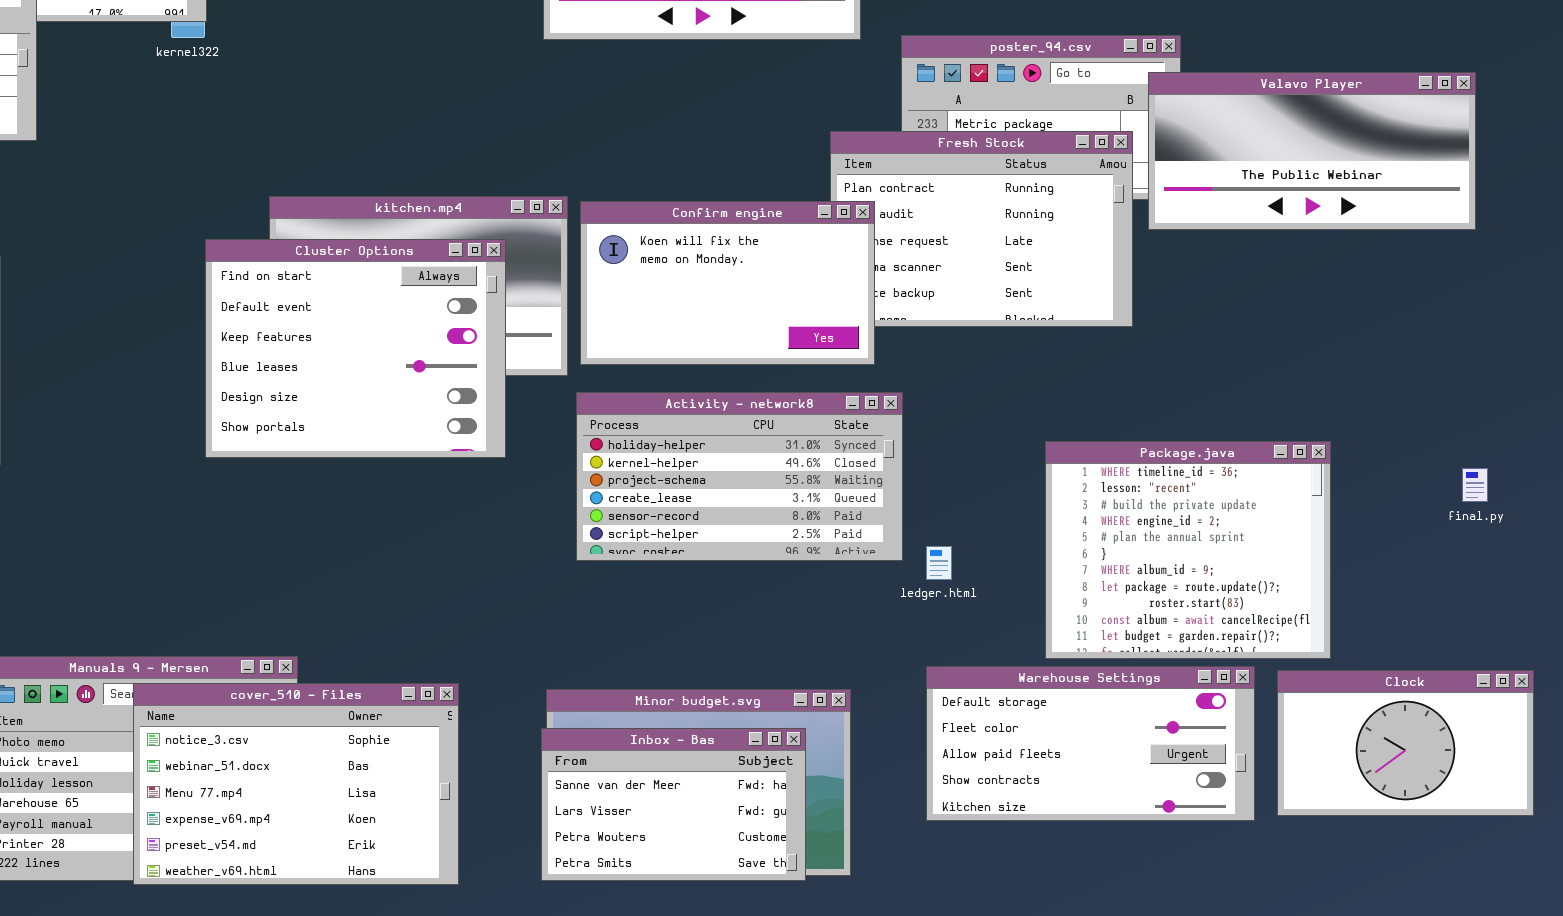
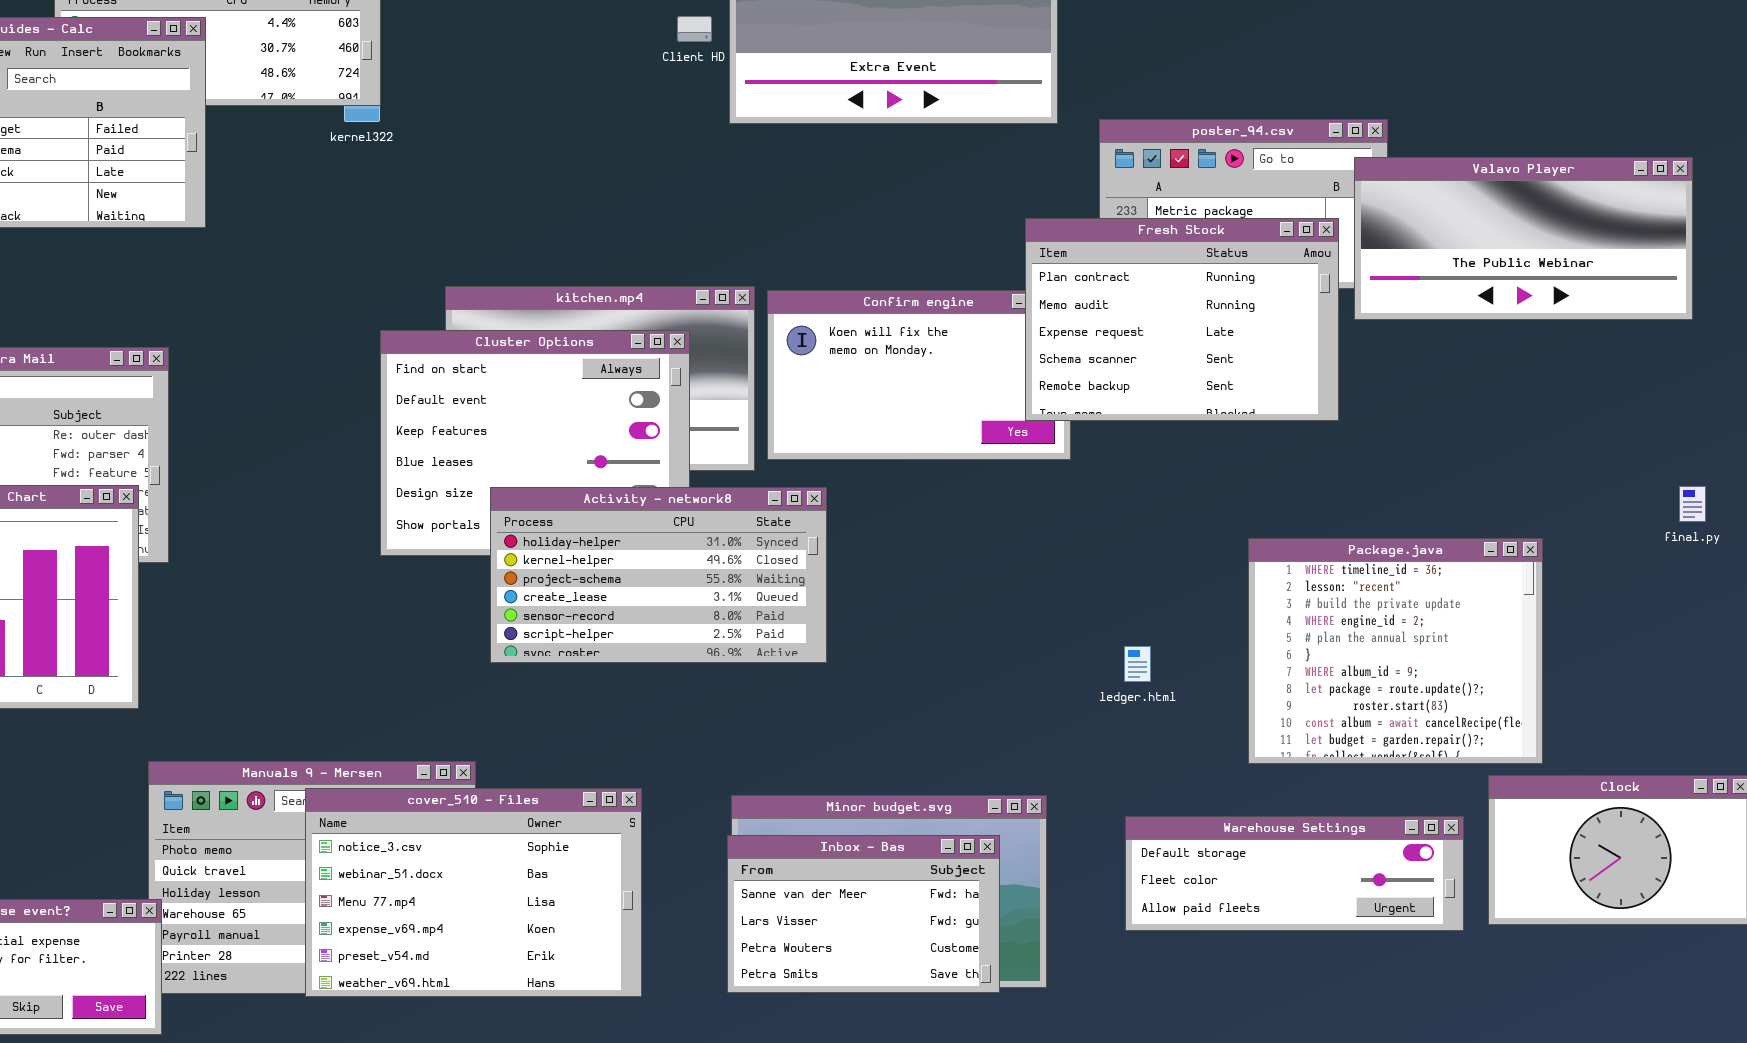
Fresh Stock: [830,131,1133,327] -> [1025,218,1339,421], raised
Activity - network8: [576,392,903,561] -> [490,487,827,663], moved
final.py: [1462,468,1488,502] -> [1679,486,1706,522], moved
Warehouse Settings: [926,666,1255,821] -> [1125,816,1464,931], resized

